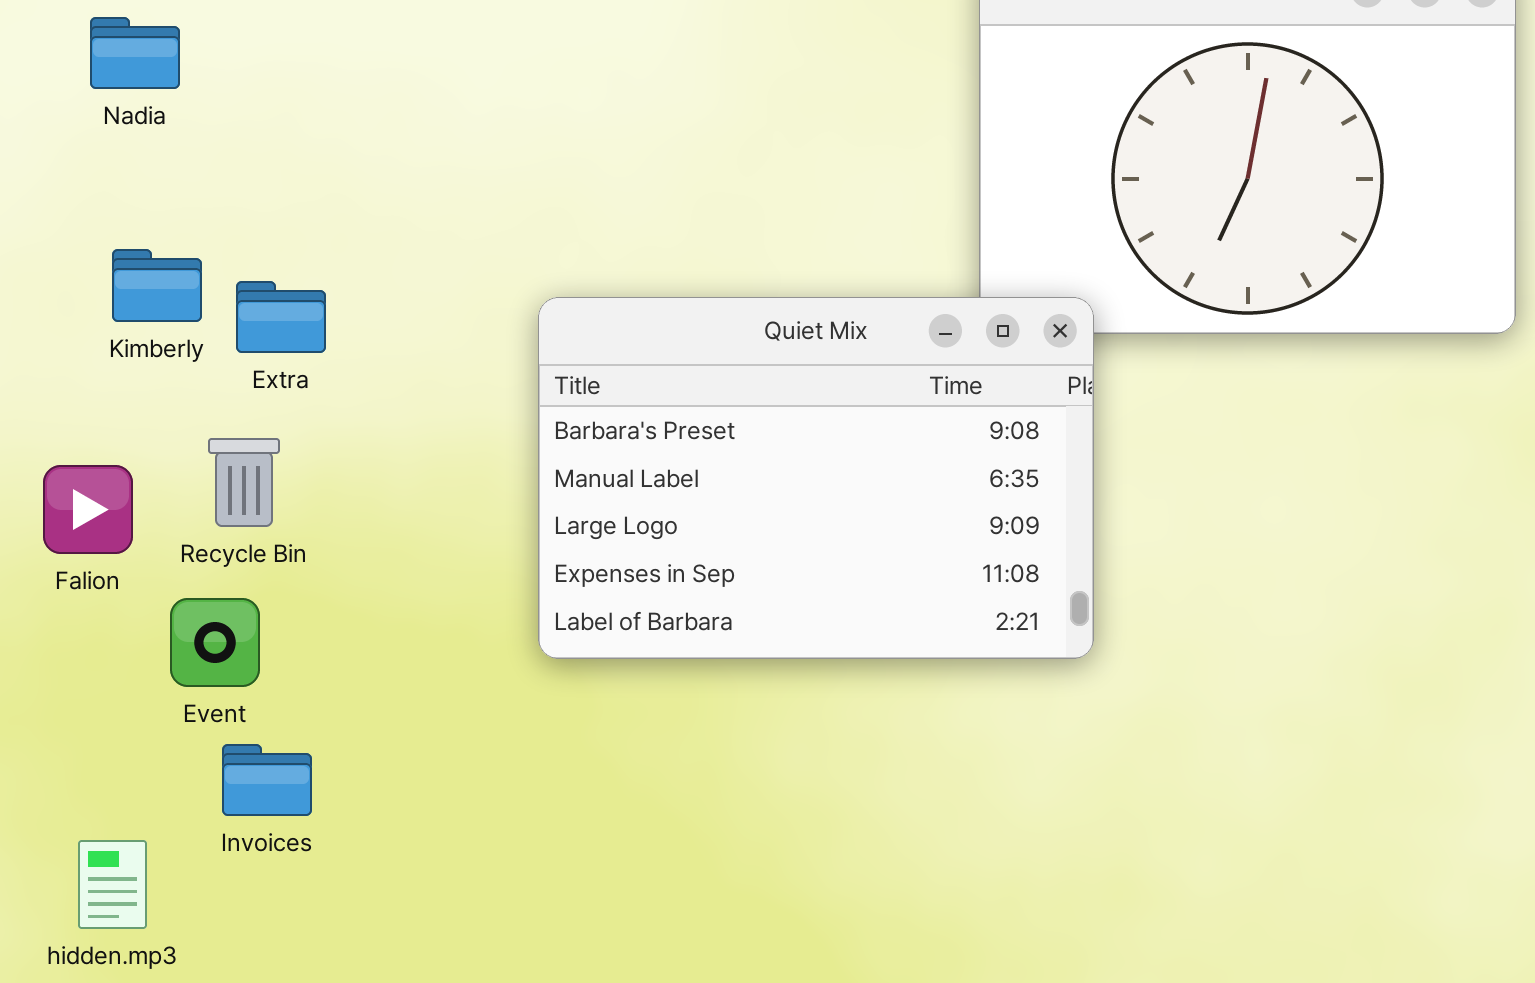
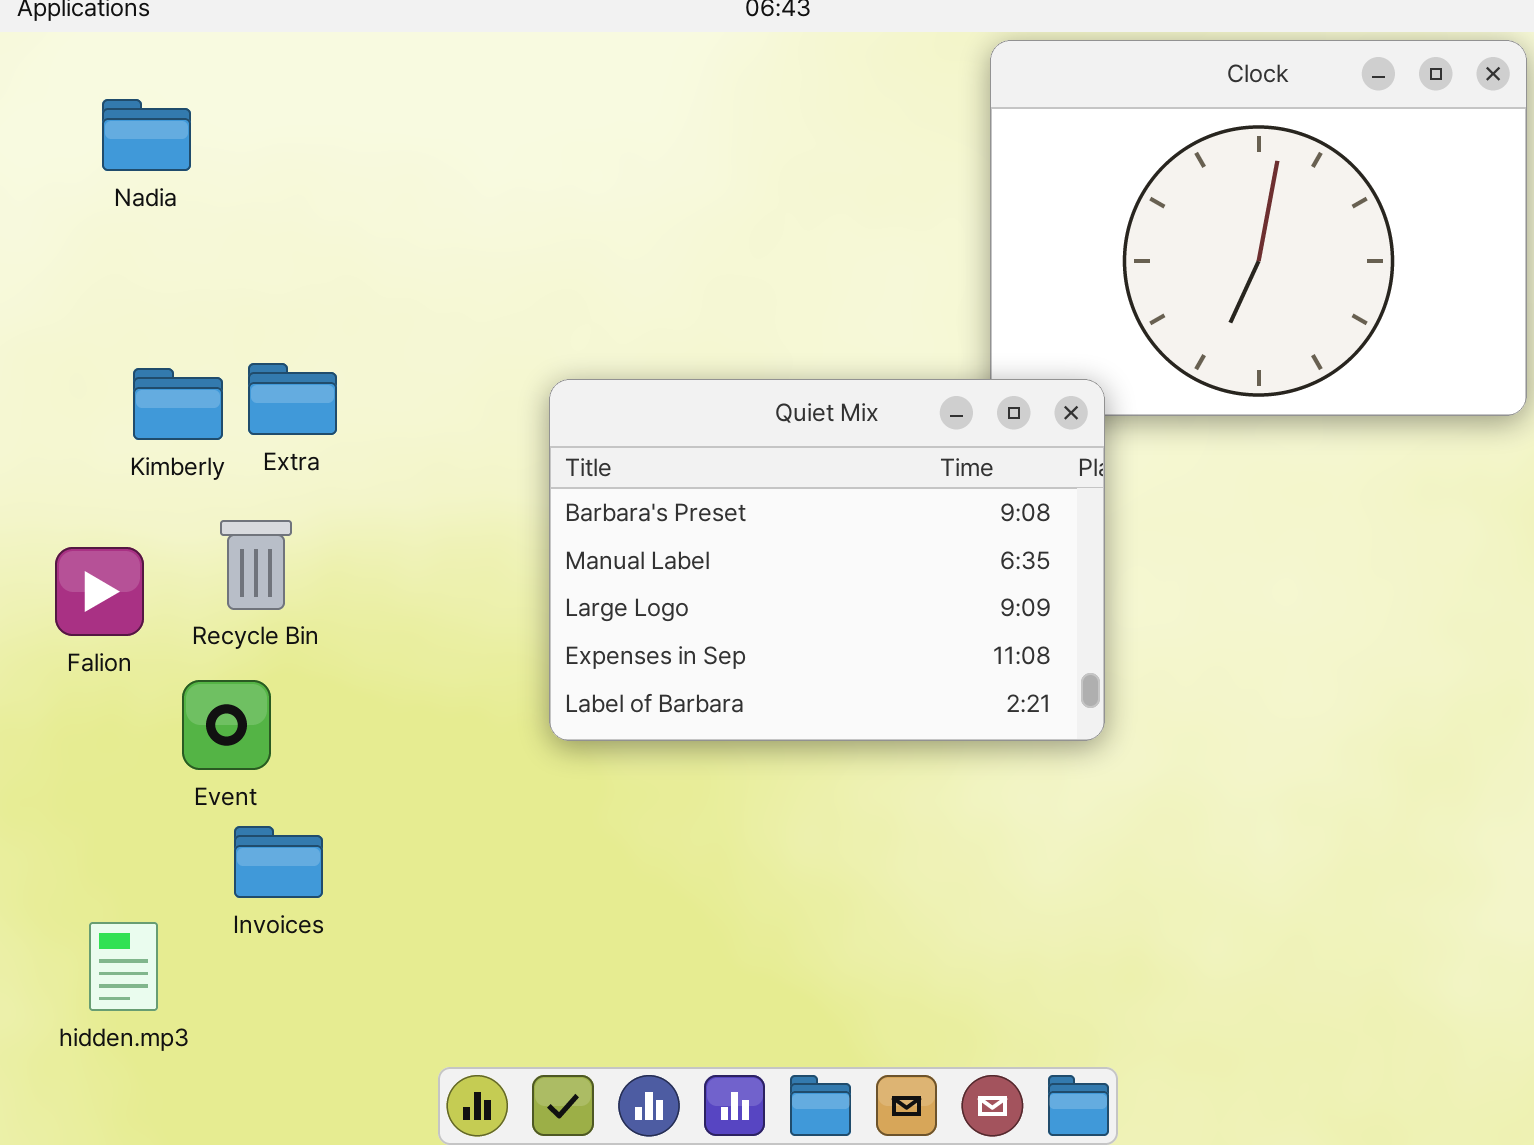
Kimberly: [112,249,202,322] -> [133,368,223,440], moved

